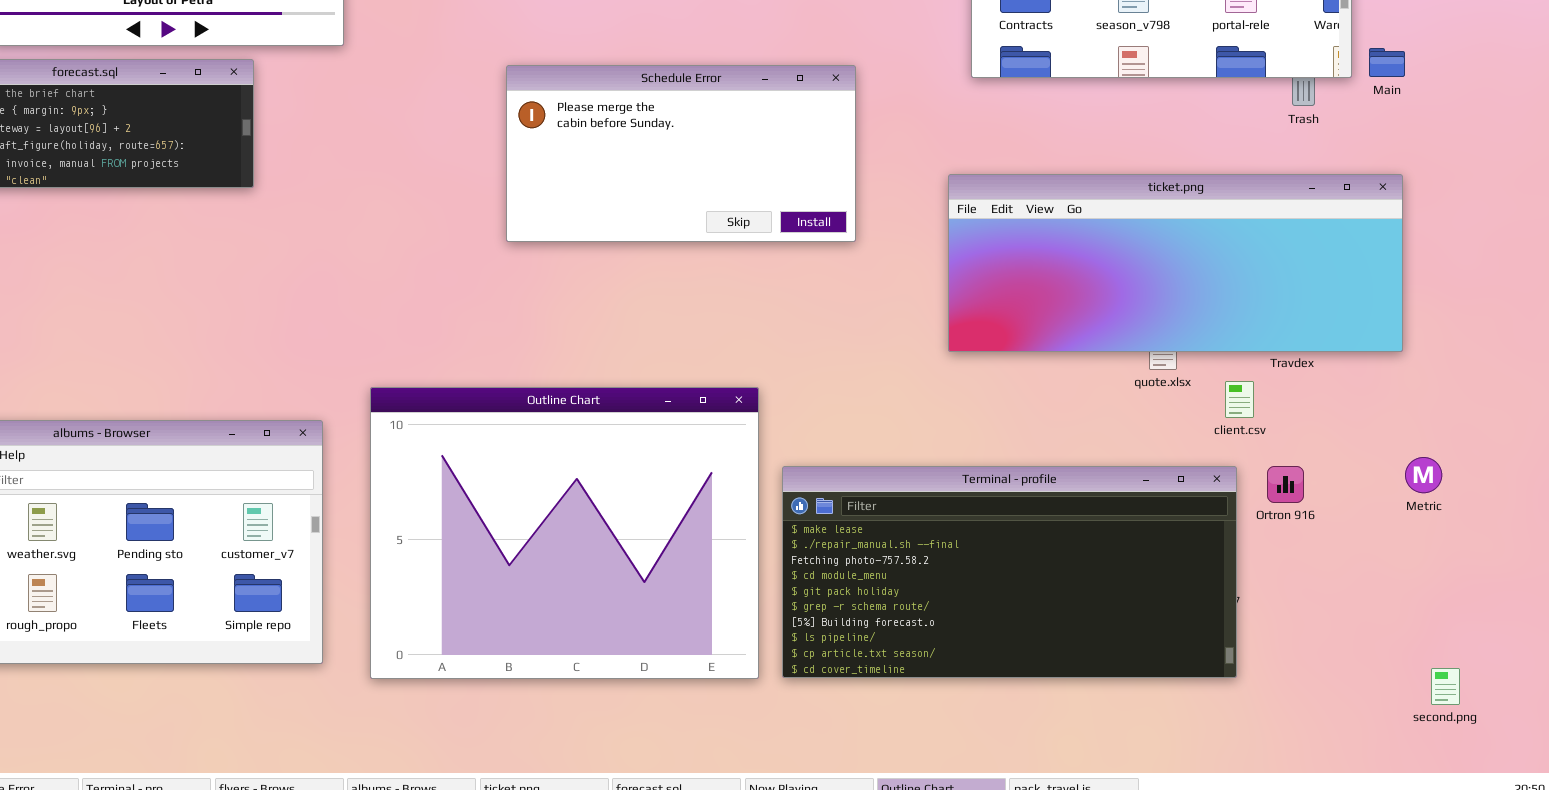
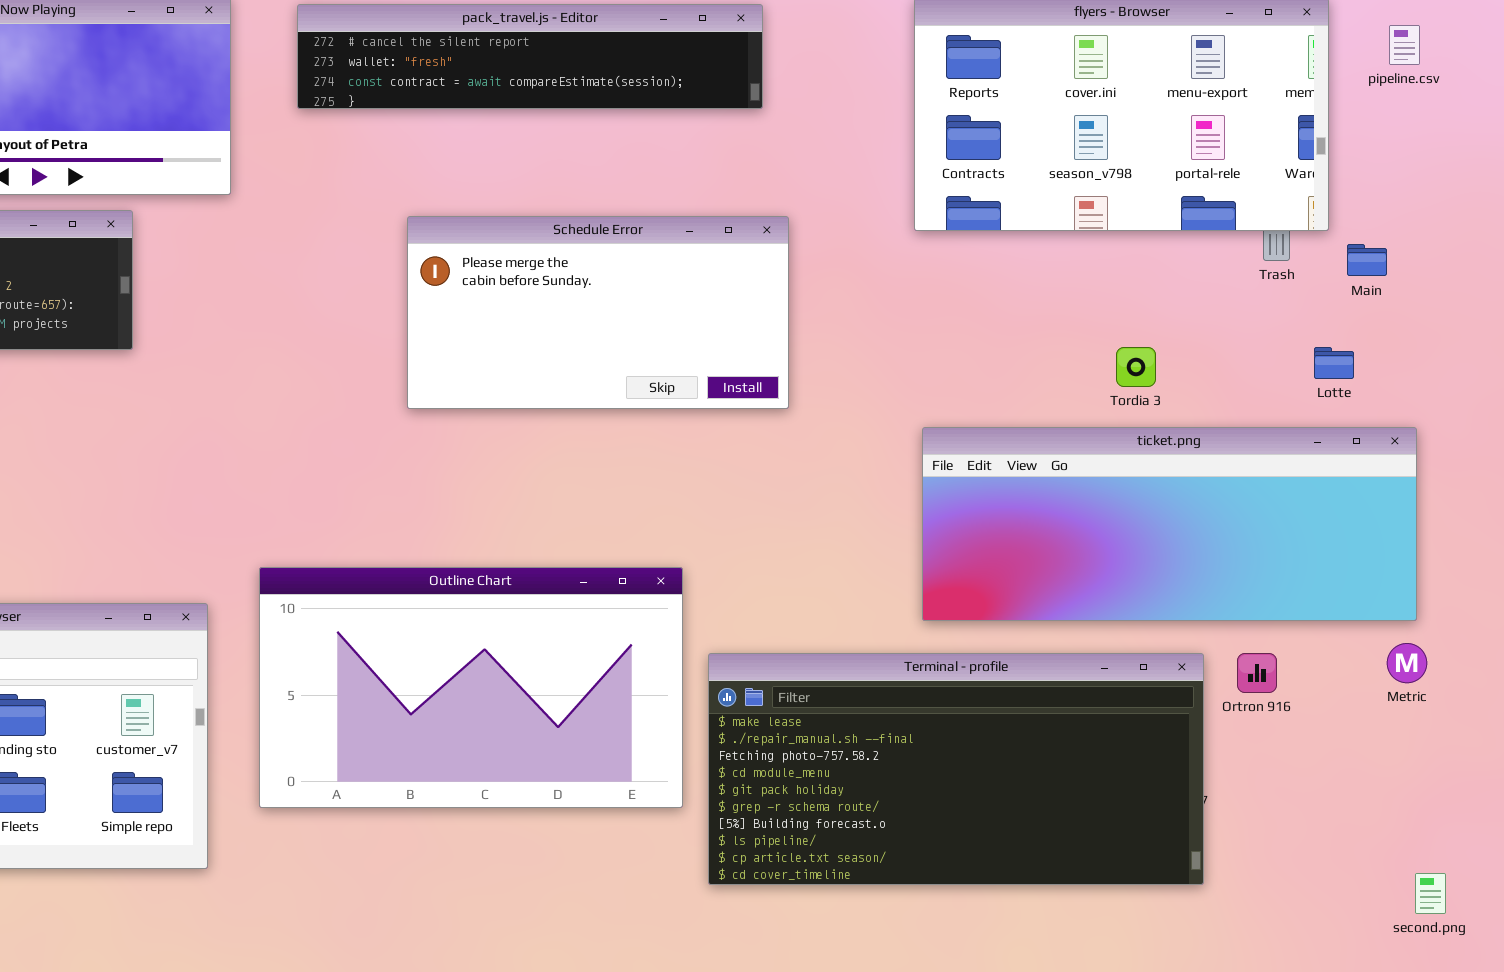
Main: [1369,48,1405,77] -> [1347,244,1387,276], moved
ticket.png: [948,174,1403,352] -> [922,427,1417,621], moved
Outline Chart: [370,387,759,679] -> [259,567,683,808], resized

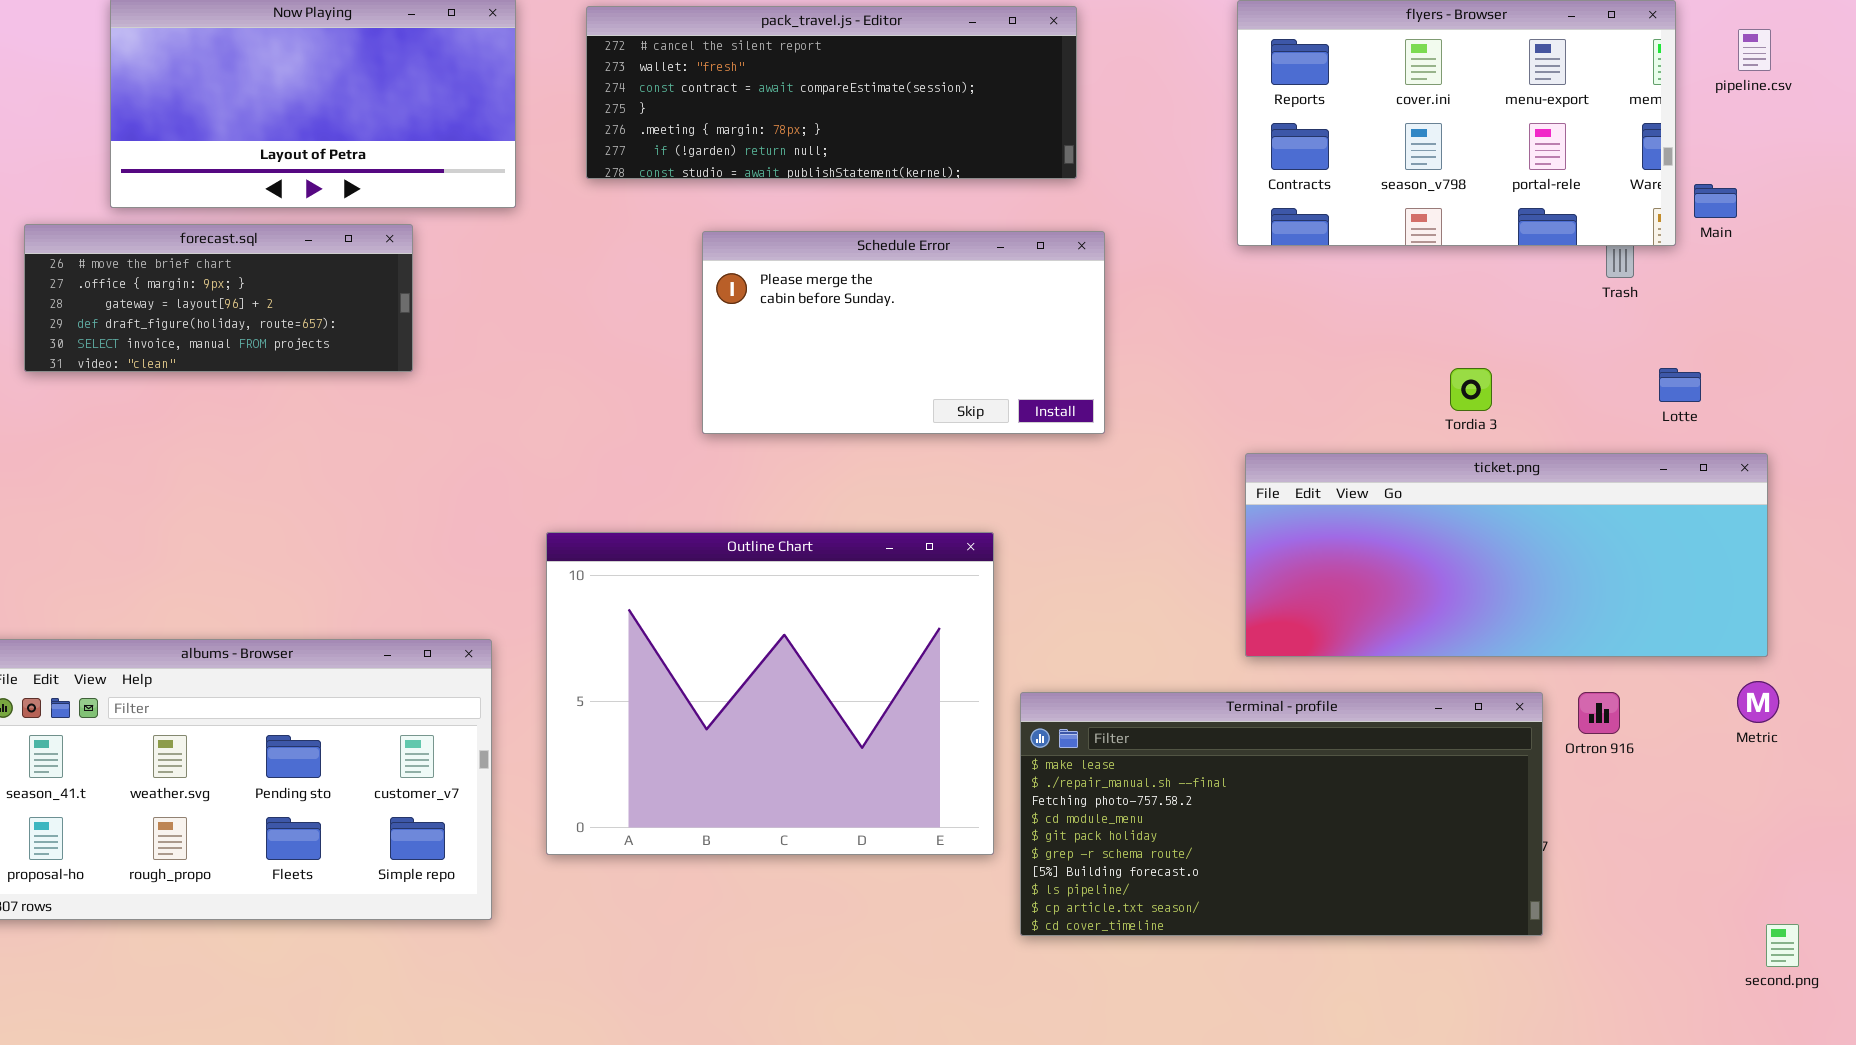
pack_travel.js - Editor: [297,4,763,109] -> [586,6,1077,179], resized
Main: [1347,244,1387,276] -> [1694,184,1737,218], moved
Outline Chart: [259,567,683,808] -> [546,532,994,855], resized

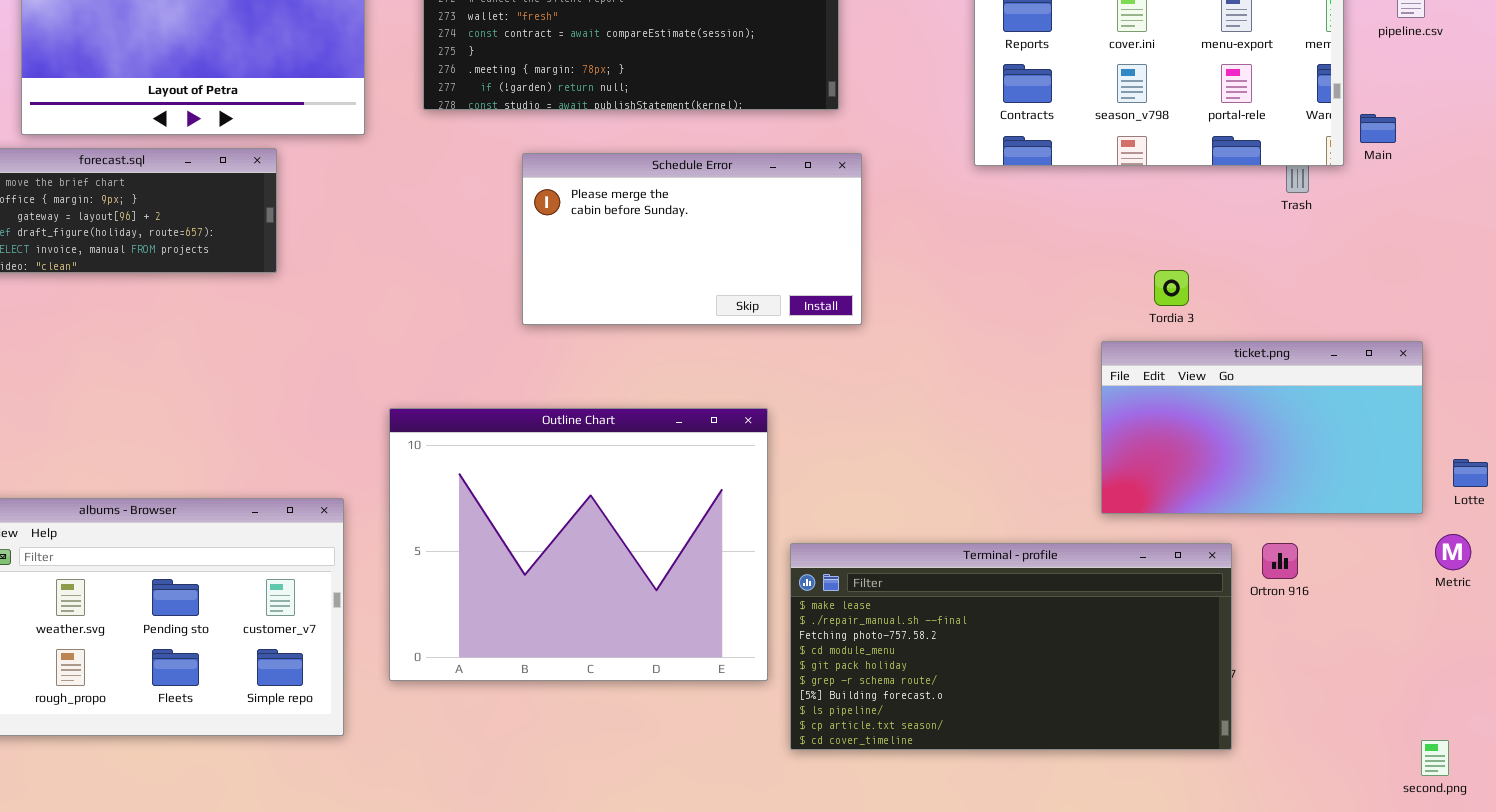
Lotte: [1659,368,1701,402] -> [1453,459,1488,487], moved
ticket.png: [1245,453,1768,657] -> [1101,341,1423,514], resized
Metric: [1737,681,1779,723] -> [1435,534,1471,570], moved

